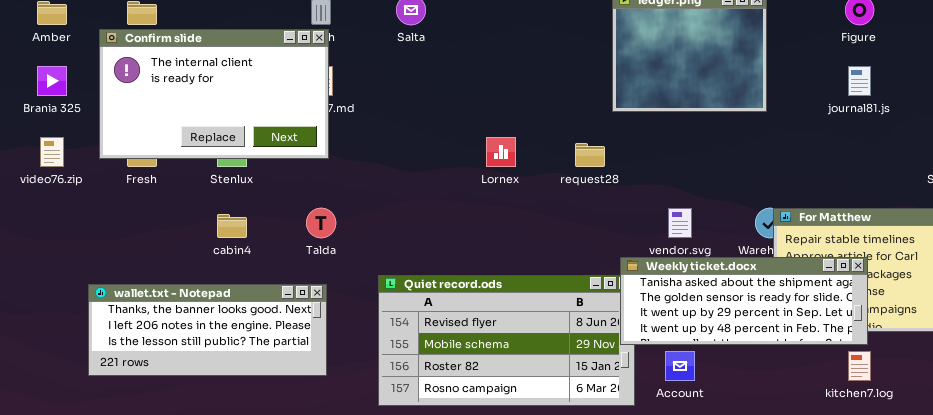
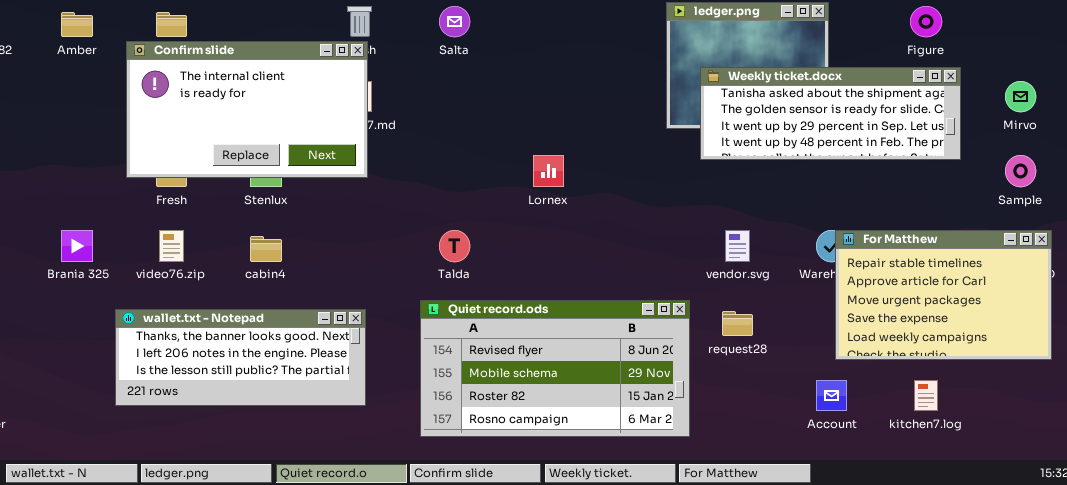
Brania 325: [37,66,67,96] -> [61,230,93,262], moved
video76.zip: [40,137,64,167] -> [159,230,184,262], moved
request28: [575,143,605,167] -> [722,311,753,336], moved
Talda: [306,208,336,238] -> [439,230,470,262], moved
Weekly ticket.docx: [620,257,868,345] -> [700,67,961,160], moved
Account: [665,351,695,381] -> [816,380,847,411], moved

